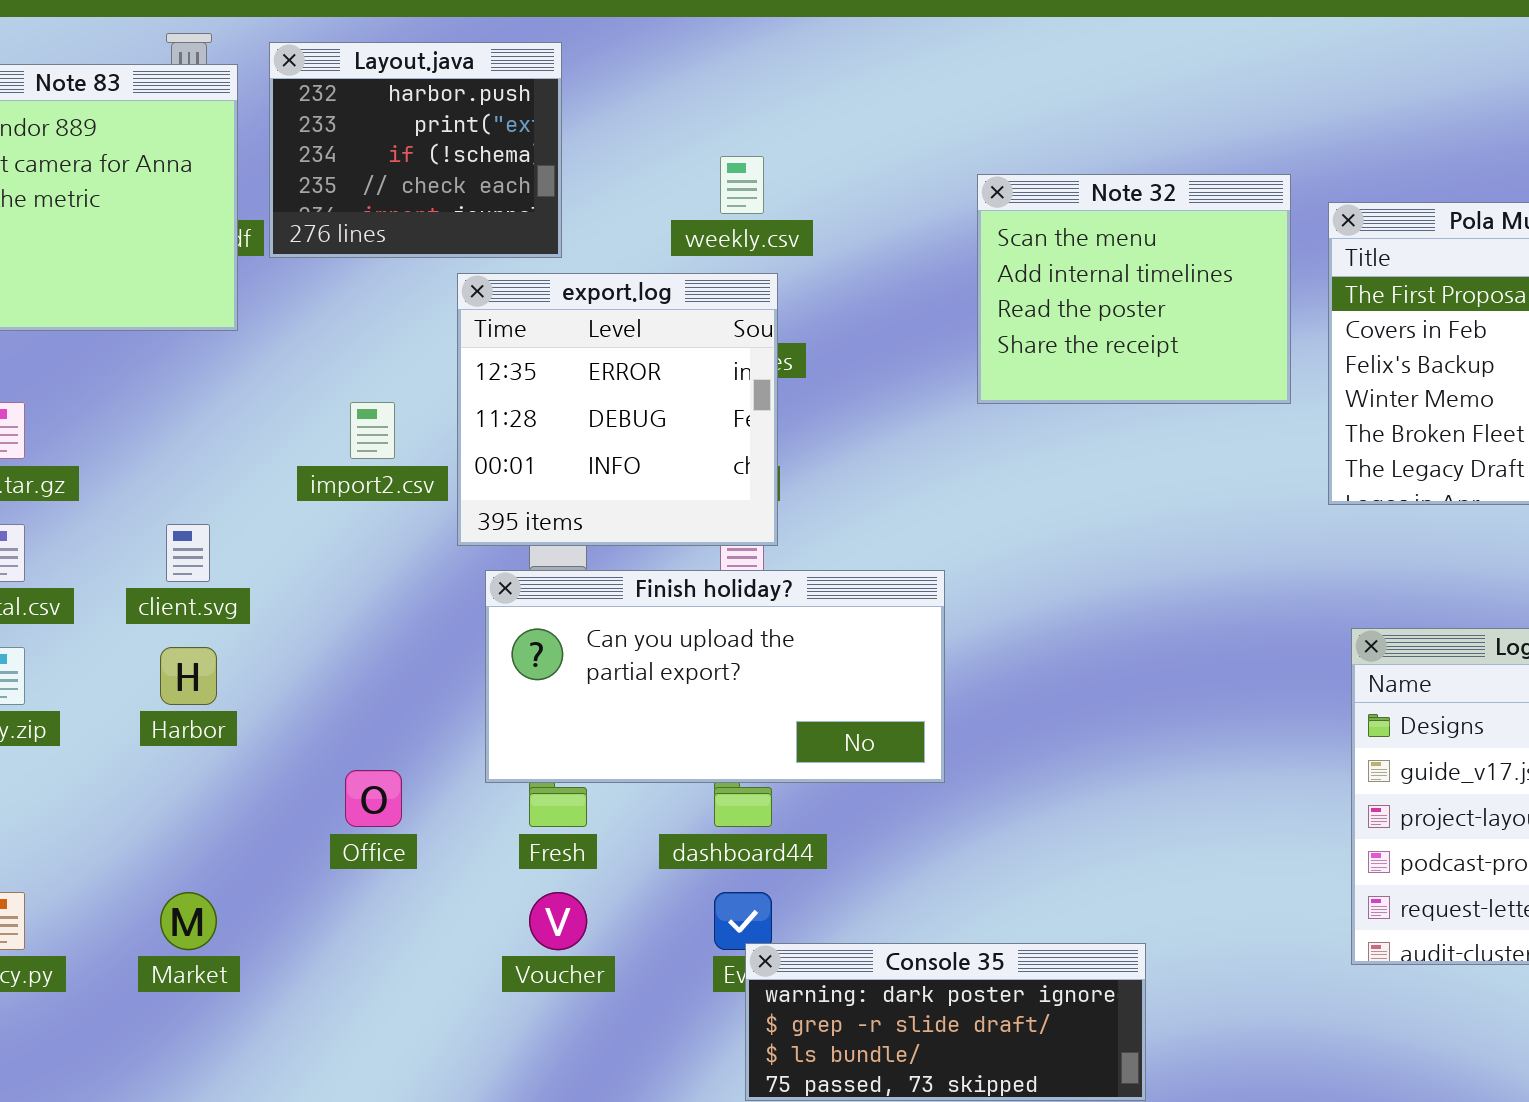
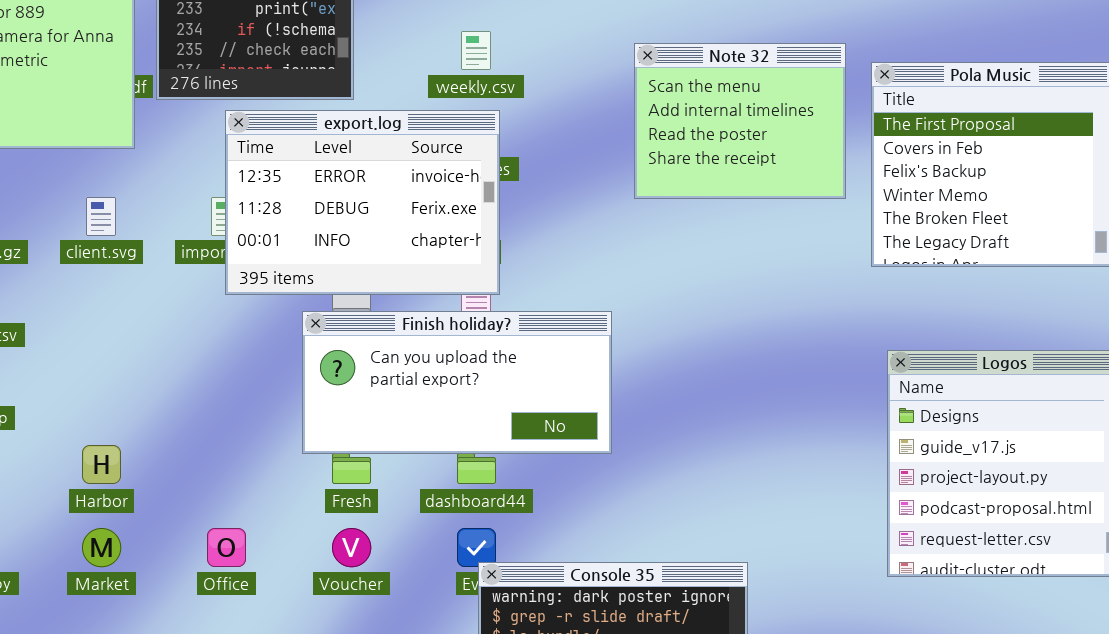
export.log: [457,273,778,546] -> [225,110,500,295], resized
client.svg: [166,524,210,582] -> [86,197,116,236], moved
Harbor: [160,647,217,705] -> [82,445,121,484], moved
Office: [345,770,402,827] -> [207,528,246,567], moved

